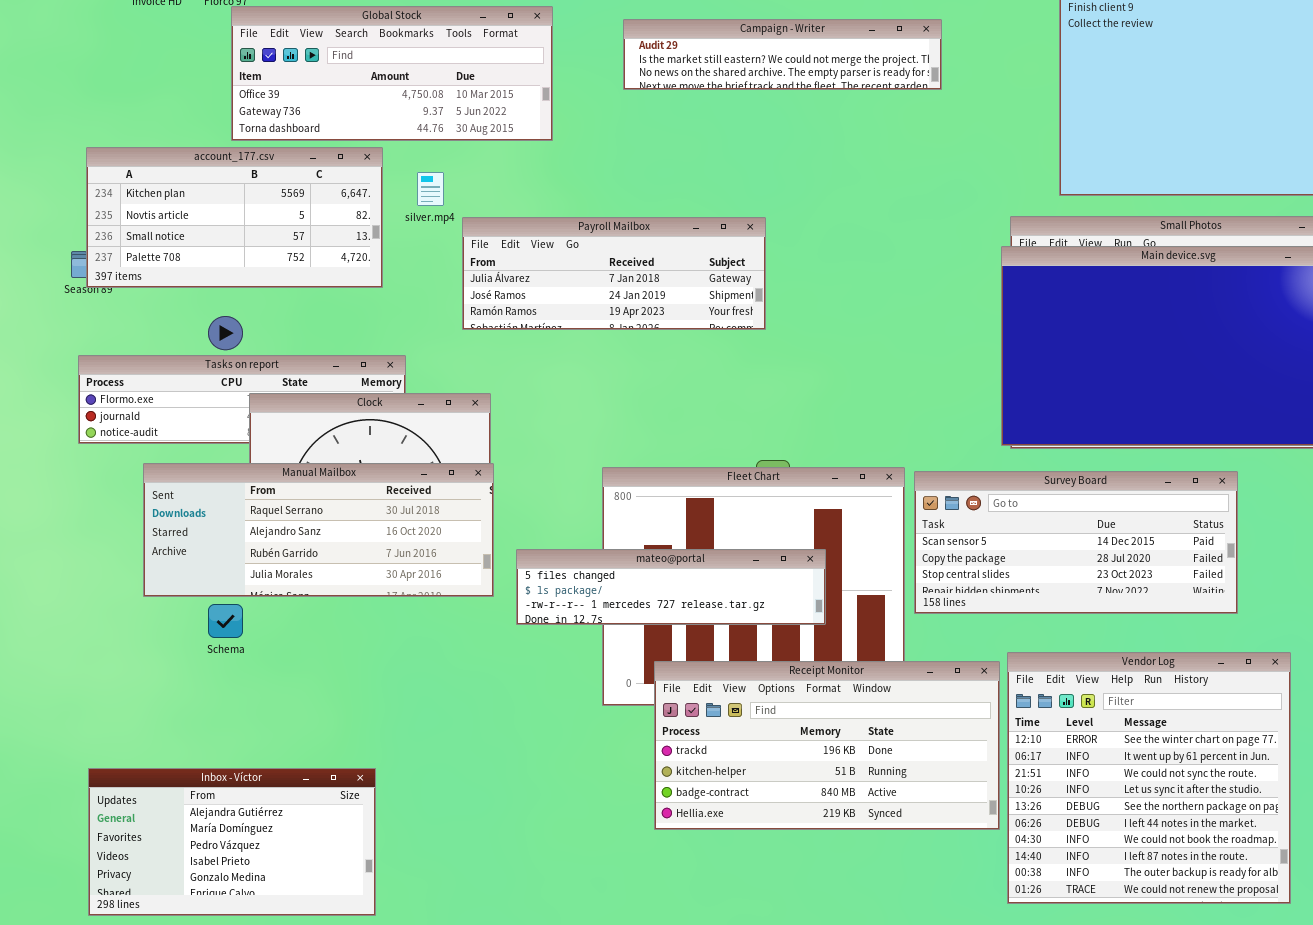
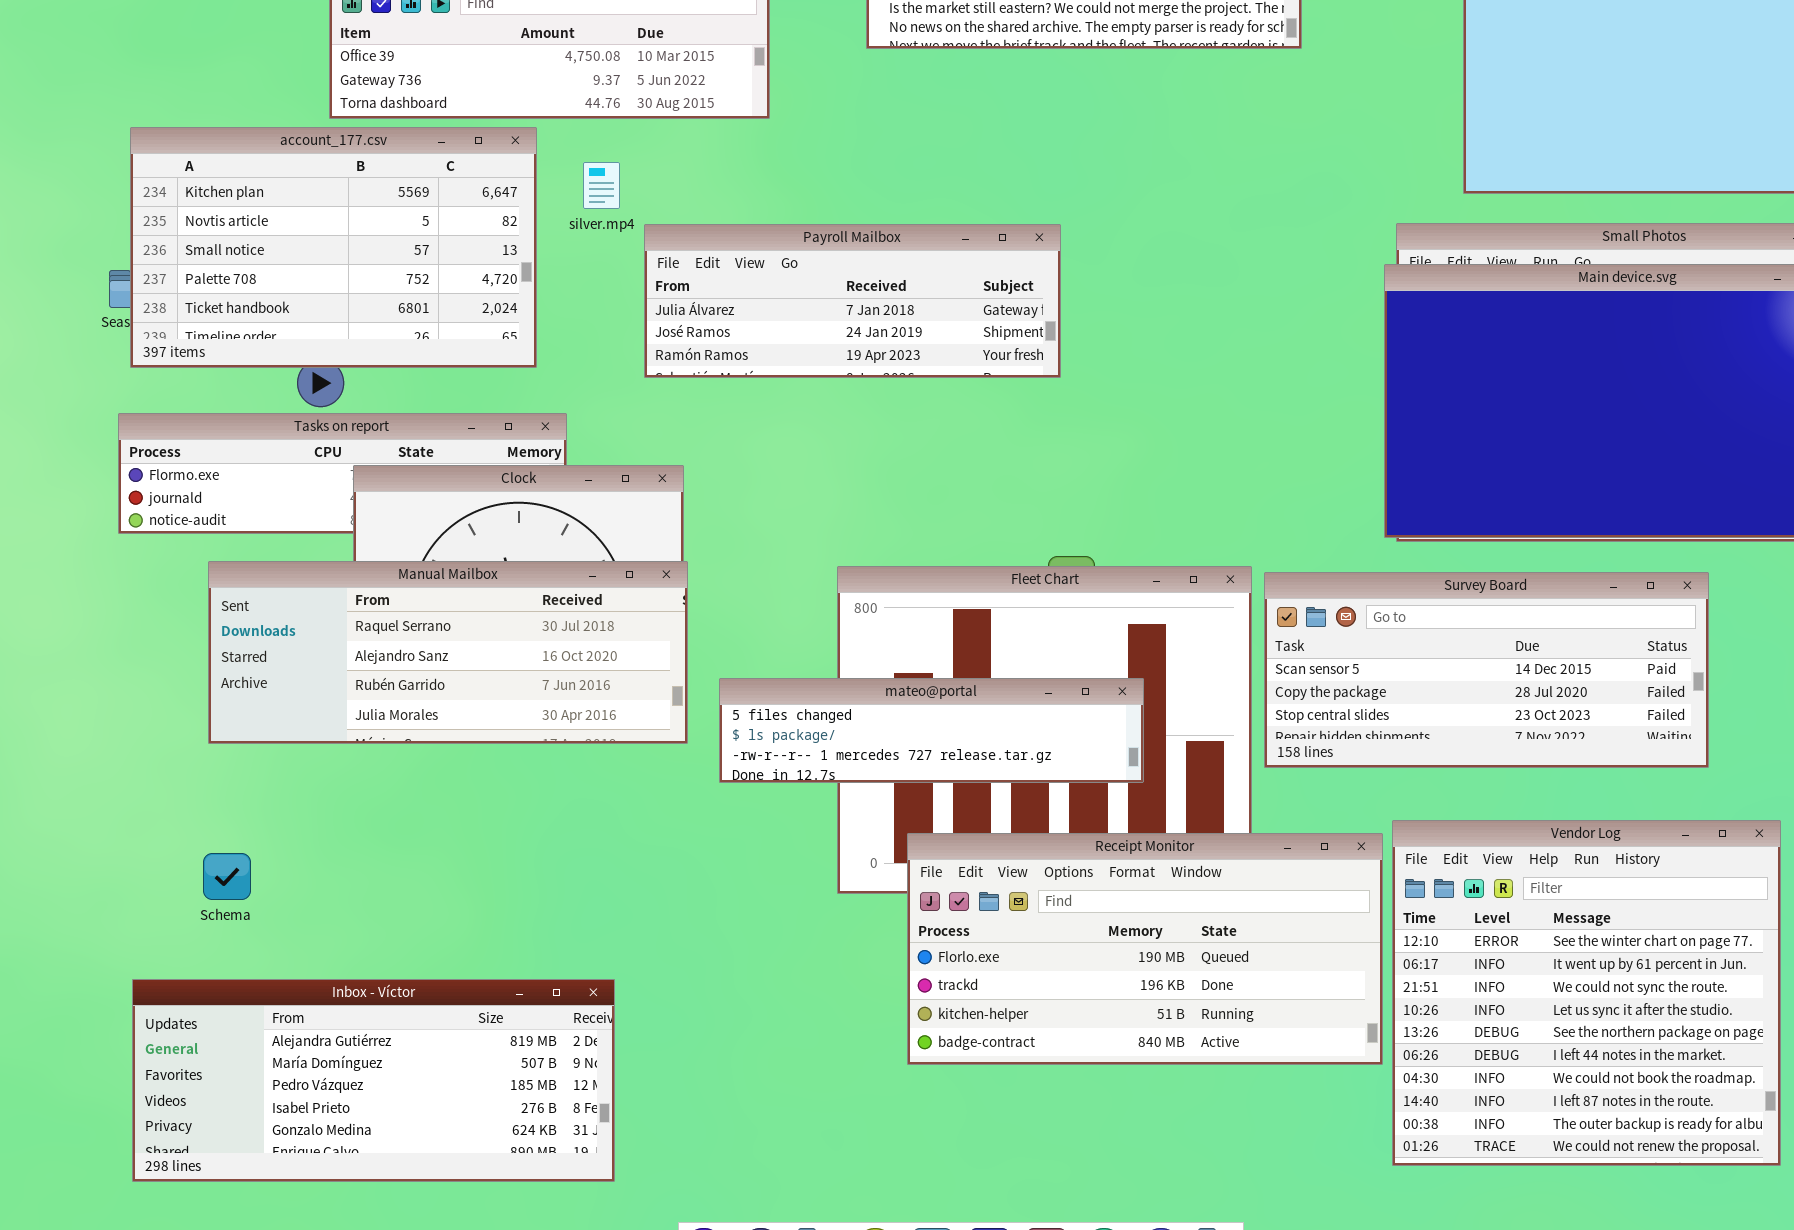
account_177.csv: [86,147,383,288] -> [130,127,537,368], resized
Schema: [208,604,243,638] -> [203,853,251,900], moved
Receipt Monitor: [654,661,1000,830] -> [907,833,1383,1065], scrolled up 1 row
Inbox - Víctor: [88,768,376,916] -> [132,979,615,1182], resized

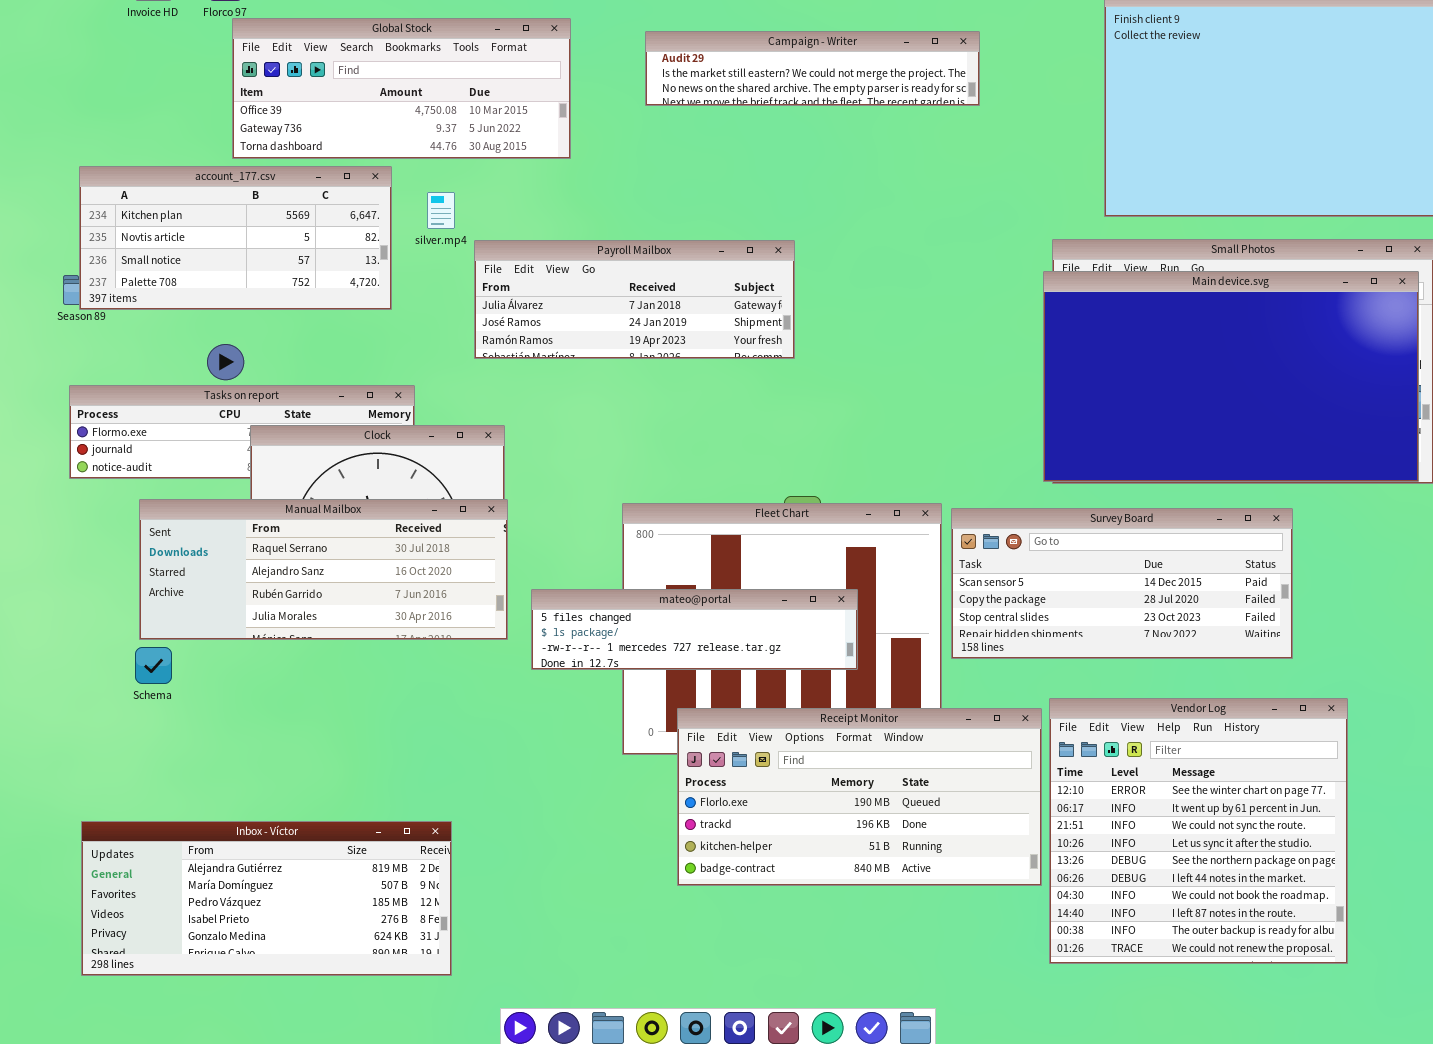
account_177.csv: [130,127,537,368] -> [79,166,392,310], resized
Schema: [203,853,251,900] -> [135,647,172,684], moved

